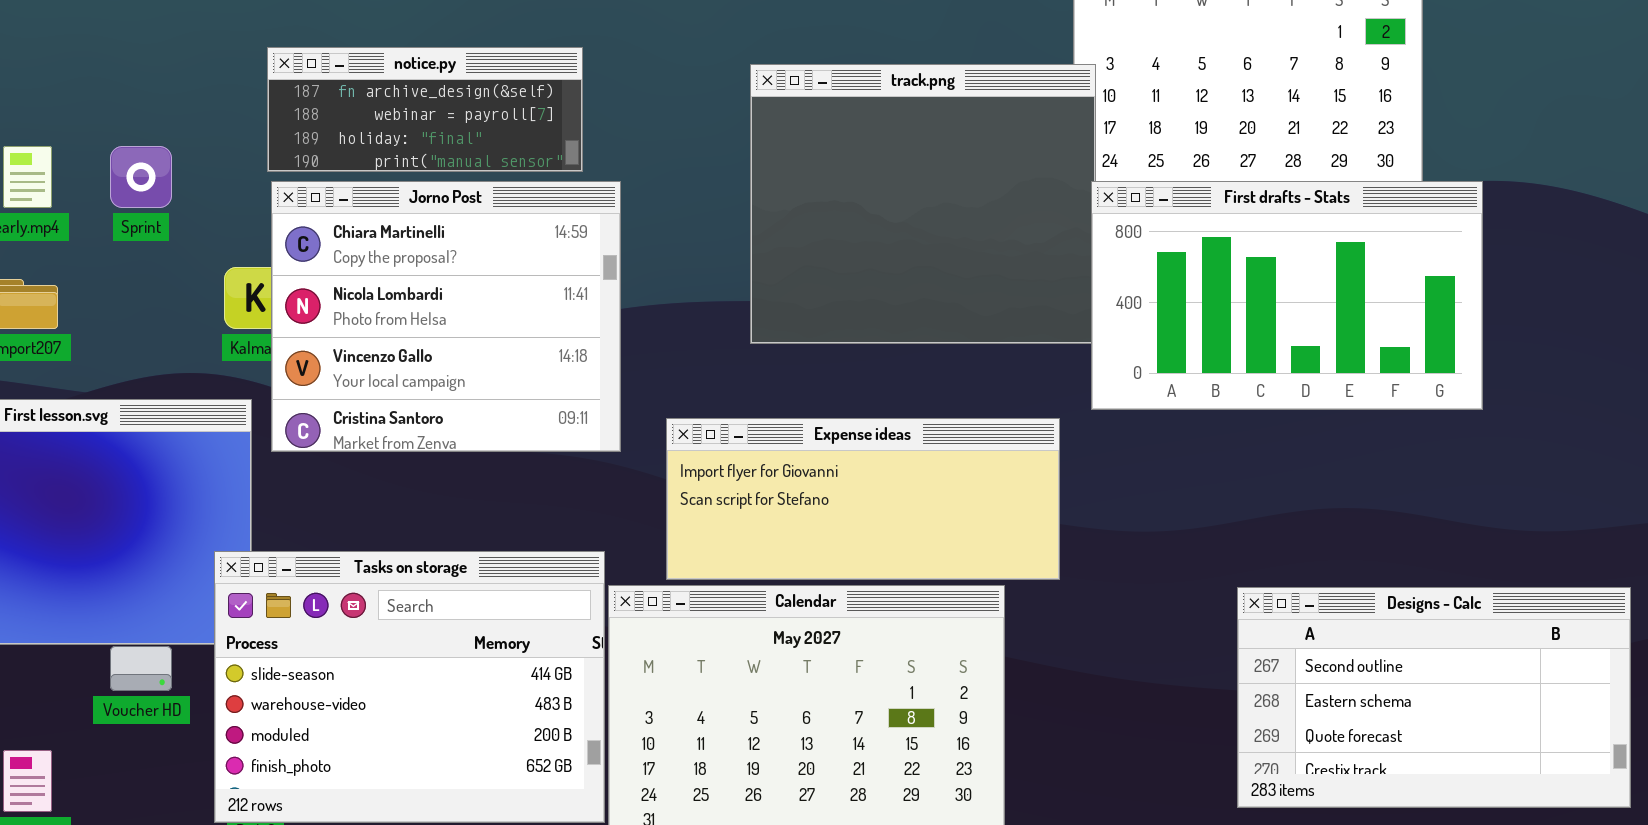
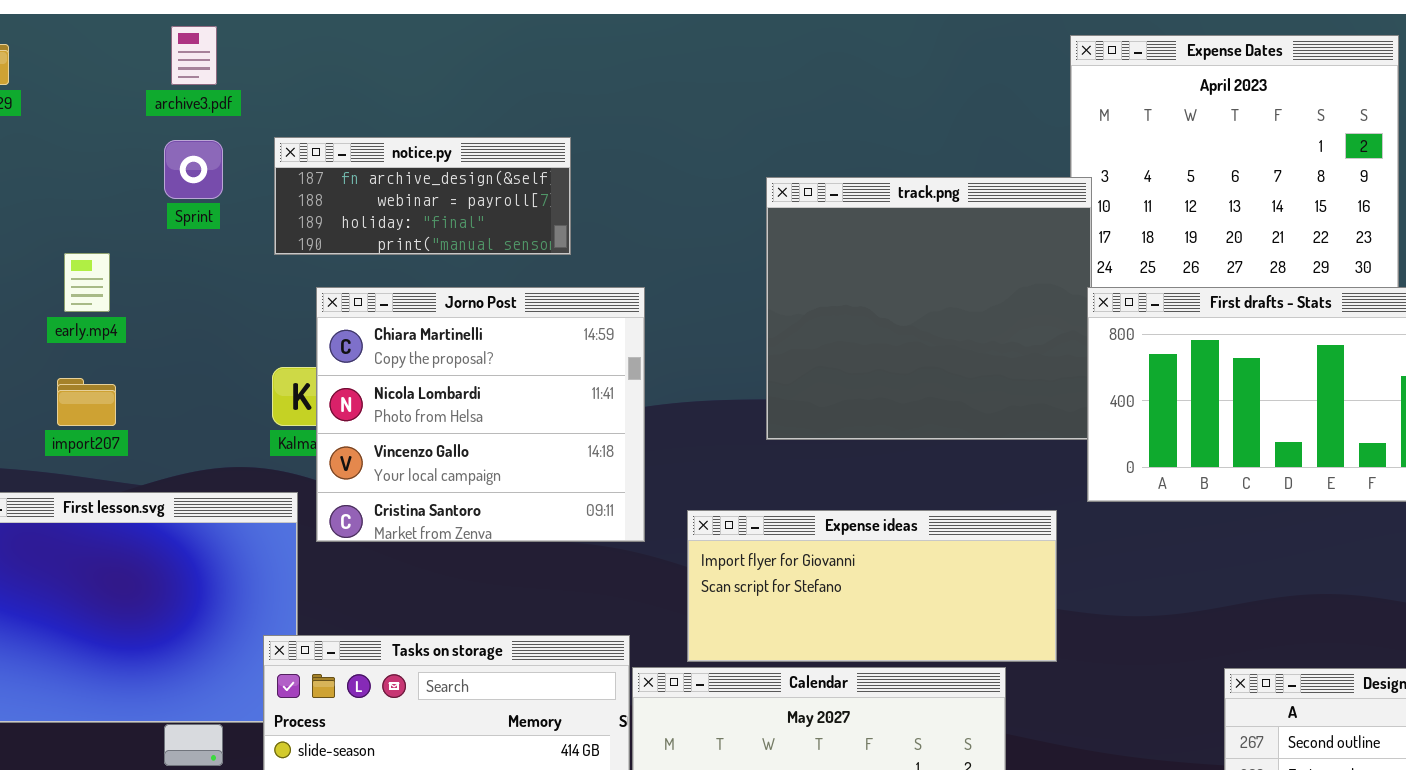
notice.py: [267,47,583,172] -> [274,137,571,255], moved
Sprint: [110,146,172,208] -> [164,140,223,199], moved

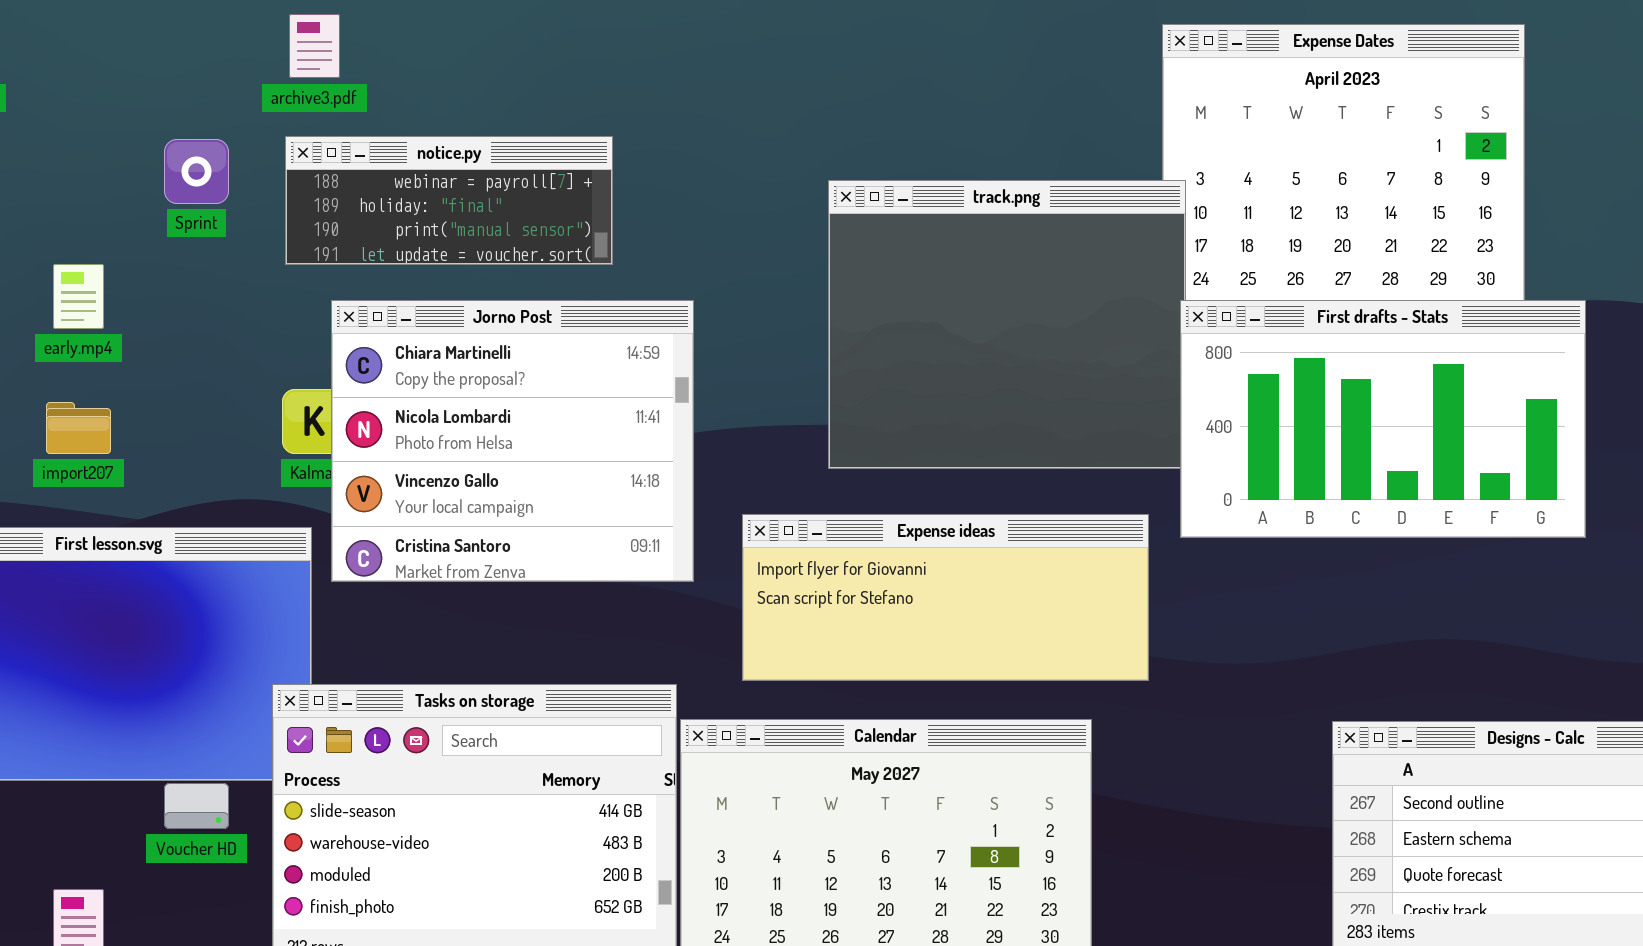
archive3.pdf: [171,26,217,85] -> [289,14,340,78], moved
notice.py: [274,137,571,255] -> [285,136,613,265], scrolled down 1 row
Expense ideas: [687,510,1057,662] -> [742,514,1149,681], moved

